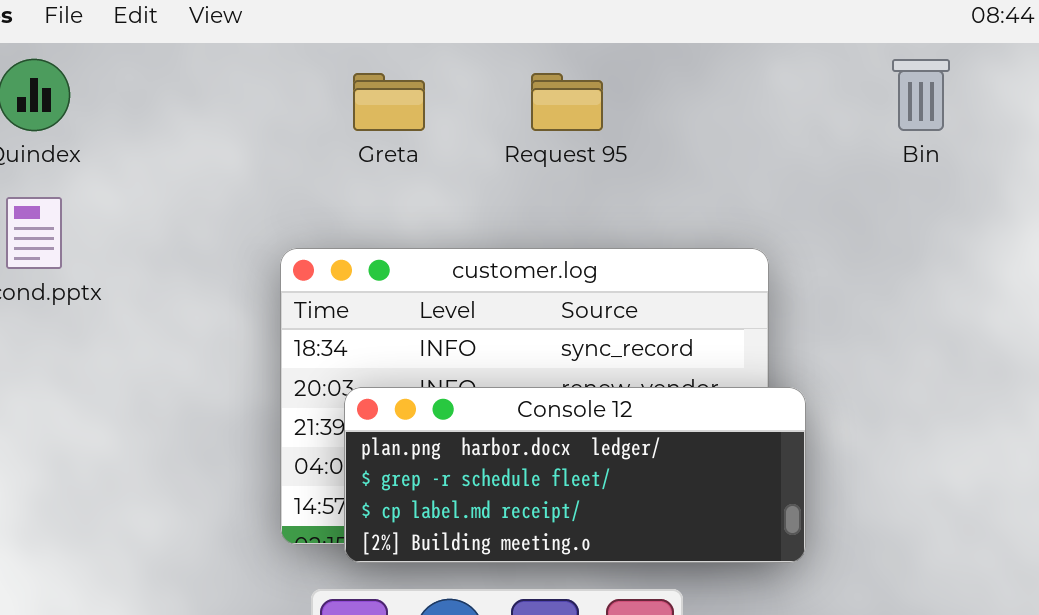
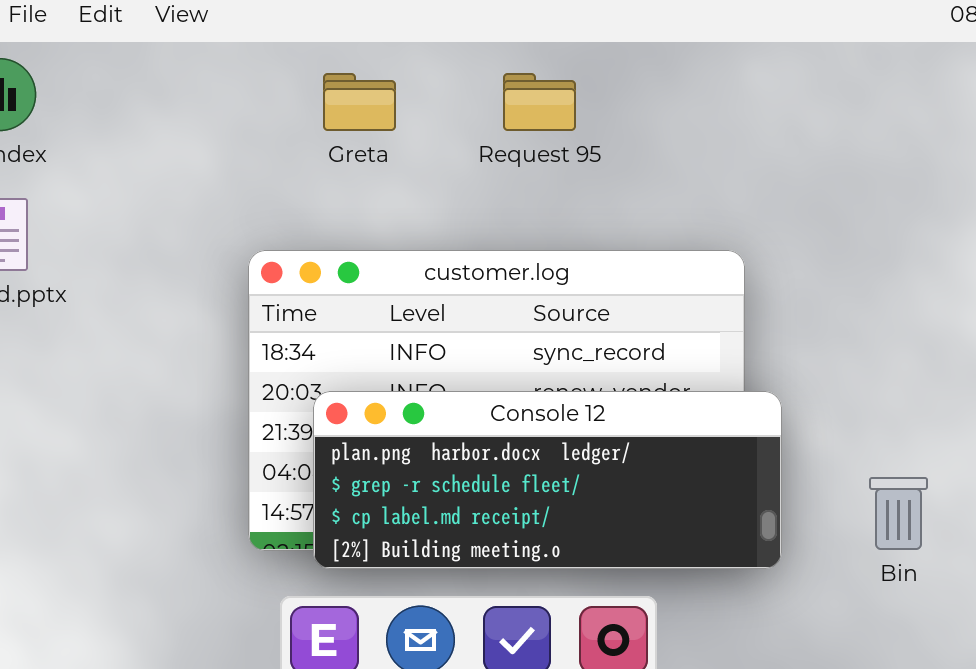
Bin: [892,59,950,131] -> [869,477,928,550], moved

